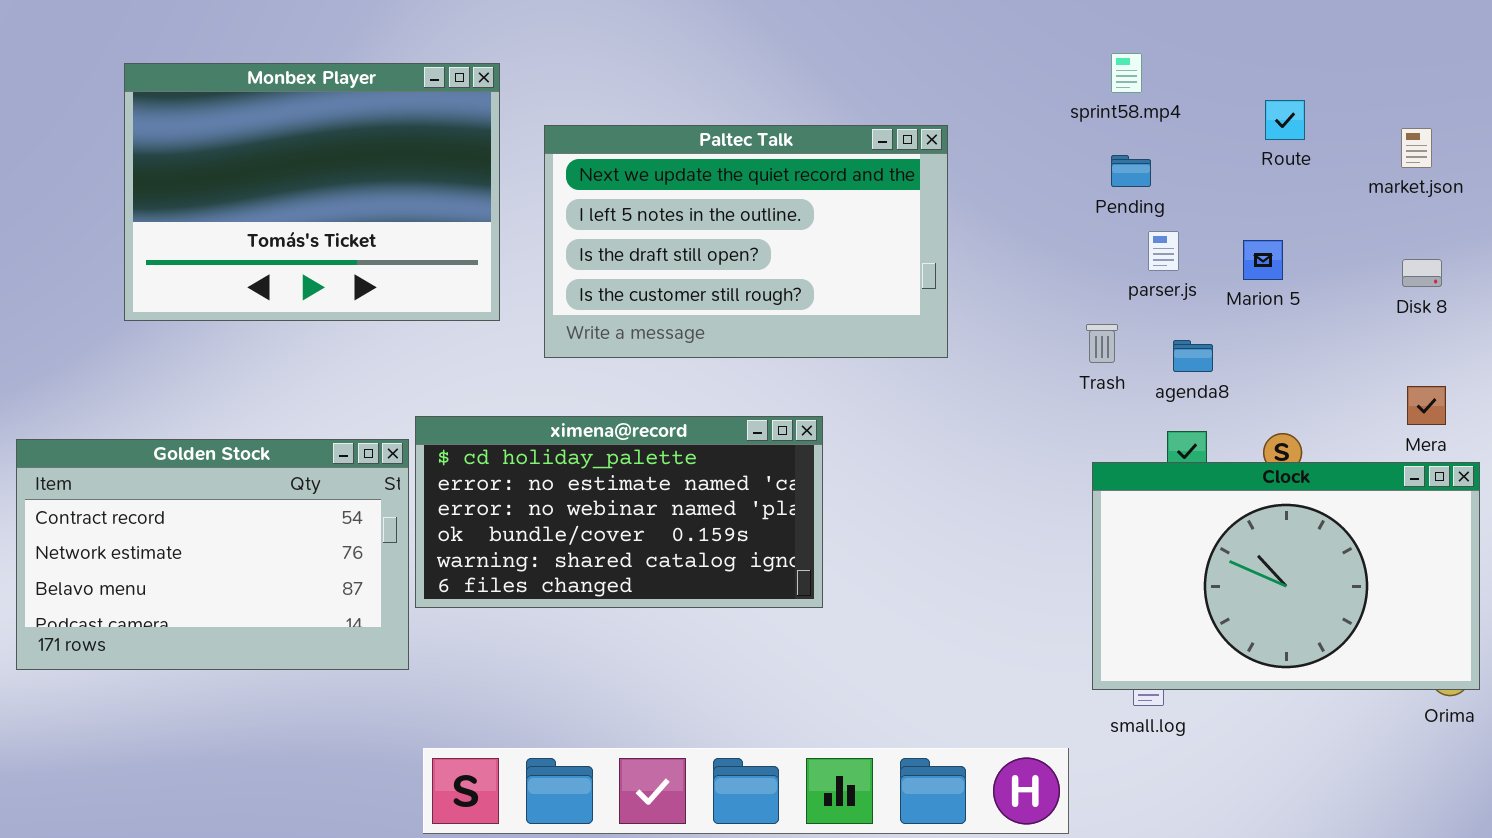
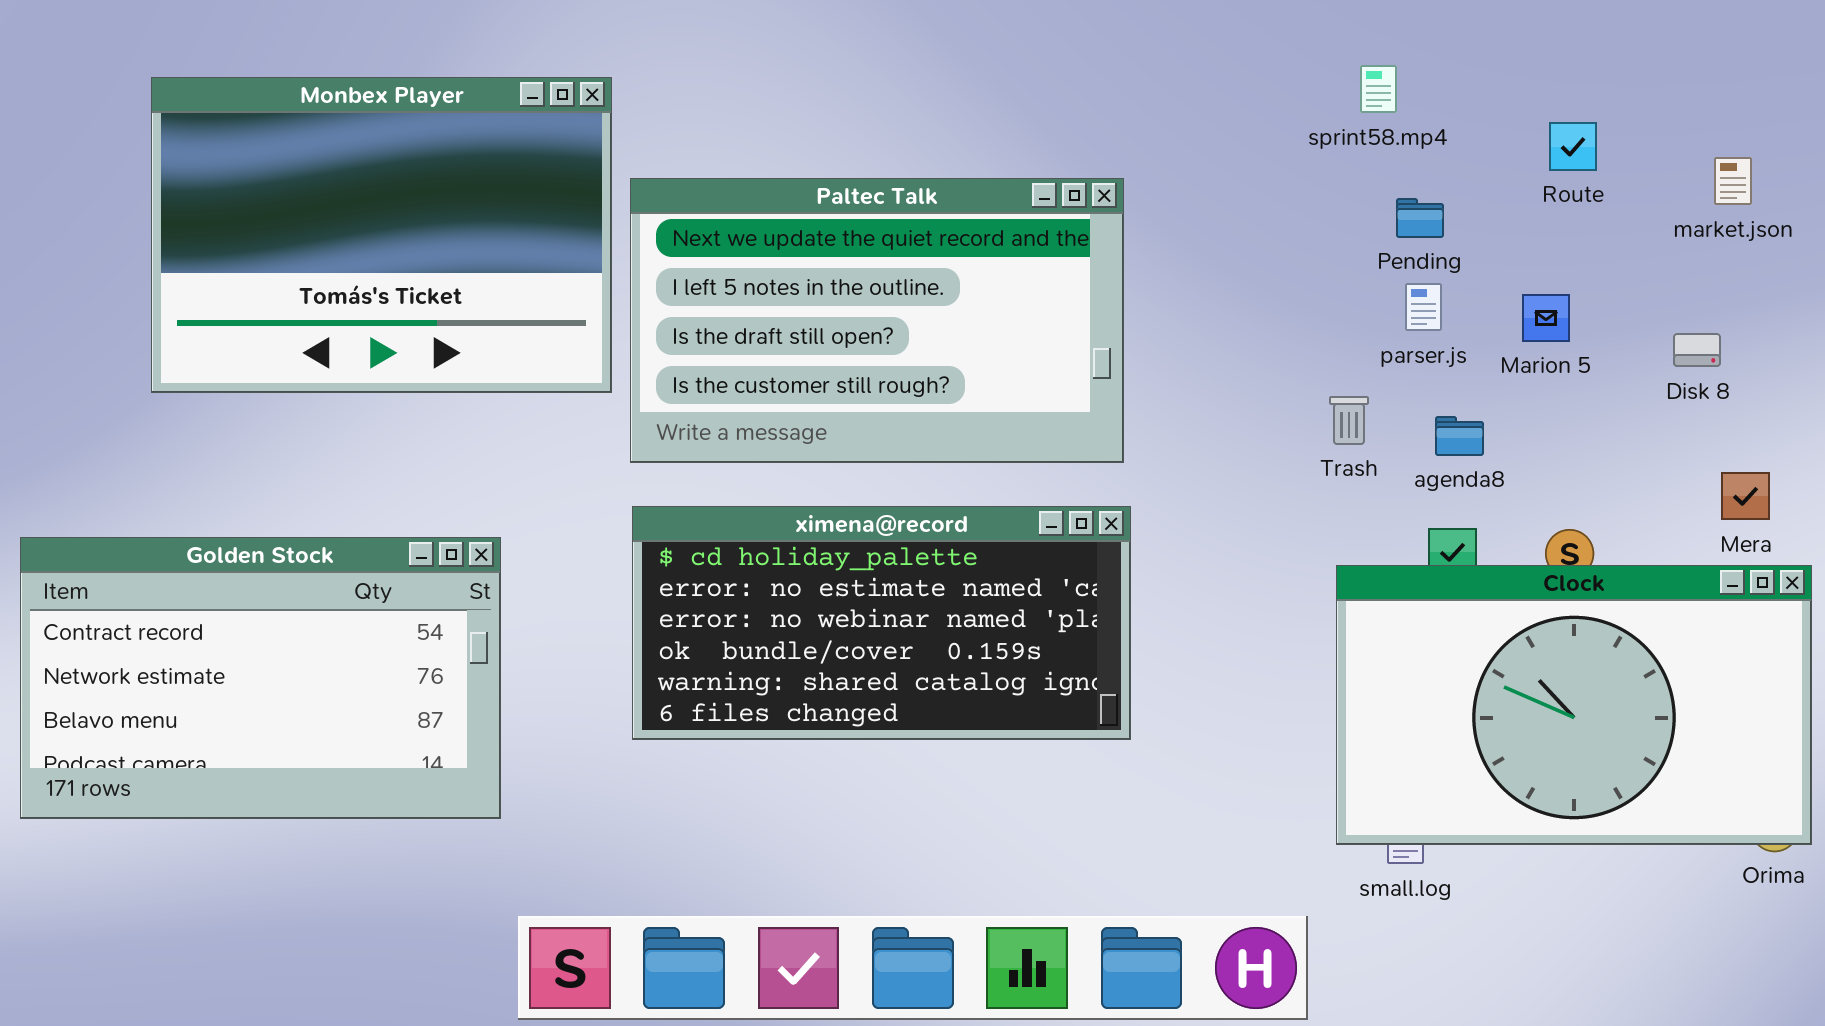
Paltec Talk: [544,125,948,358] -> [630,178,1124,463], moved
Pending: [1111,155,1151,187] -> [1396,198,1444,238], moved
Disk 8: [1402,259,1442,287] -> [1673,333,1721,367], moved
ximena@record: [415,416,823,608] -> [632,506,1131,740], moved

